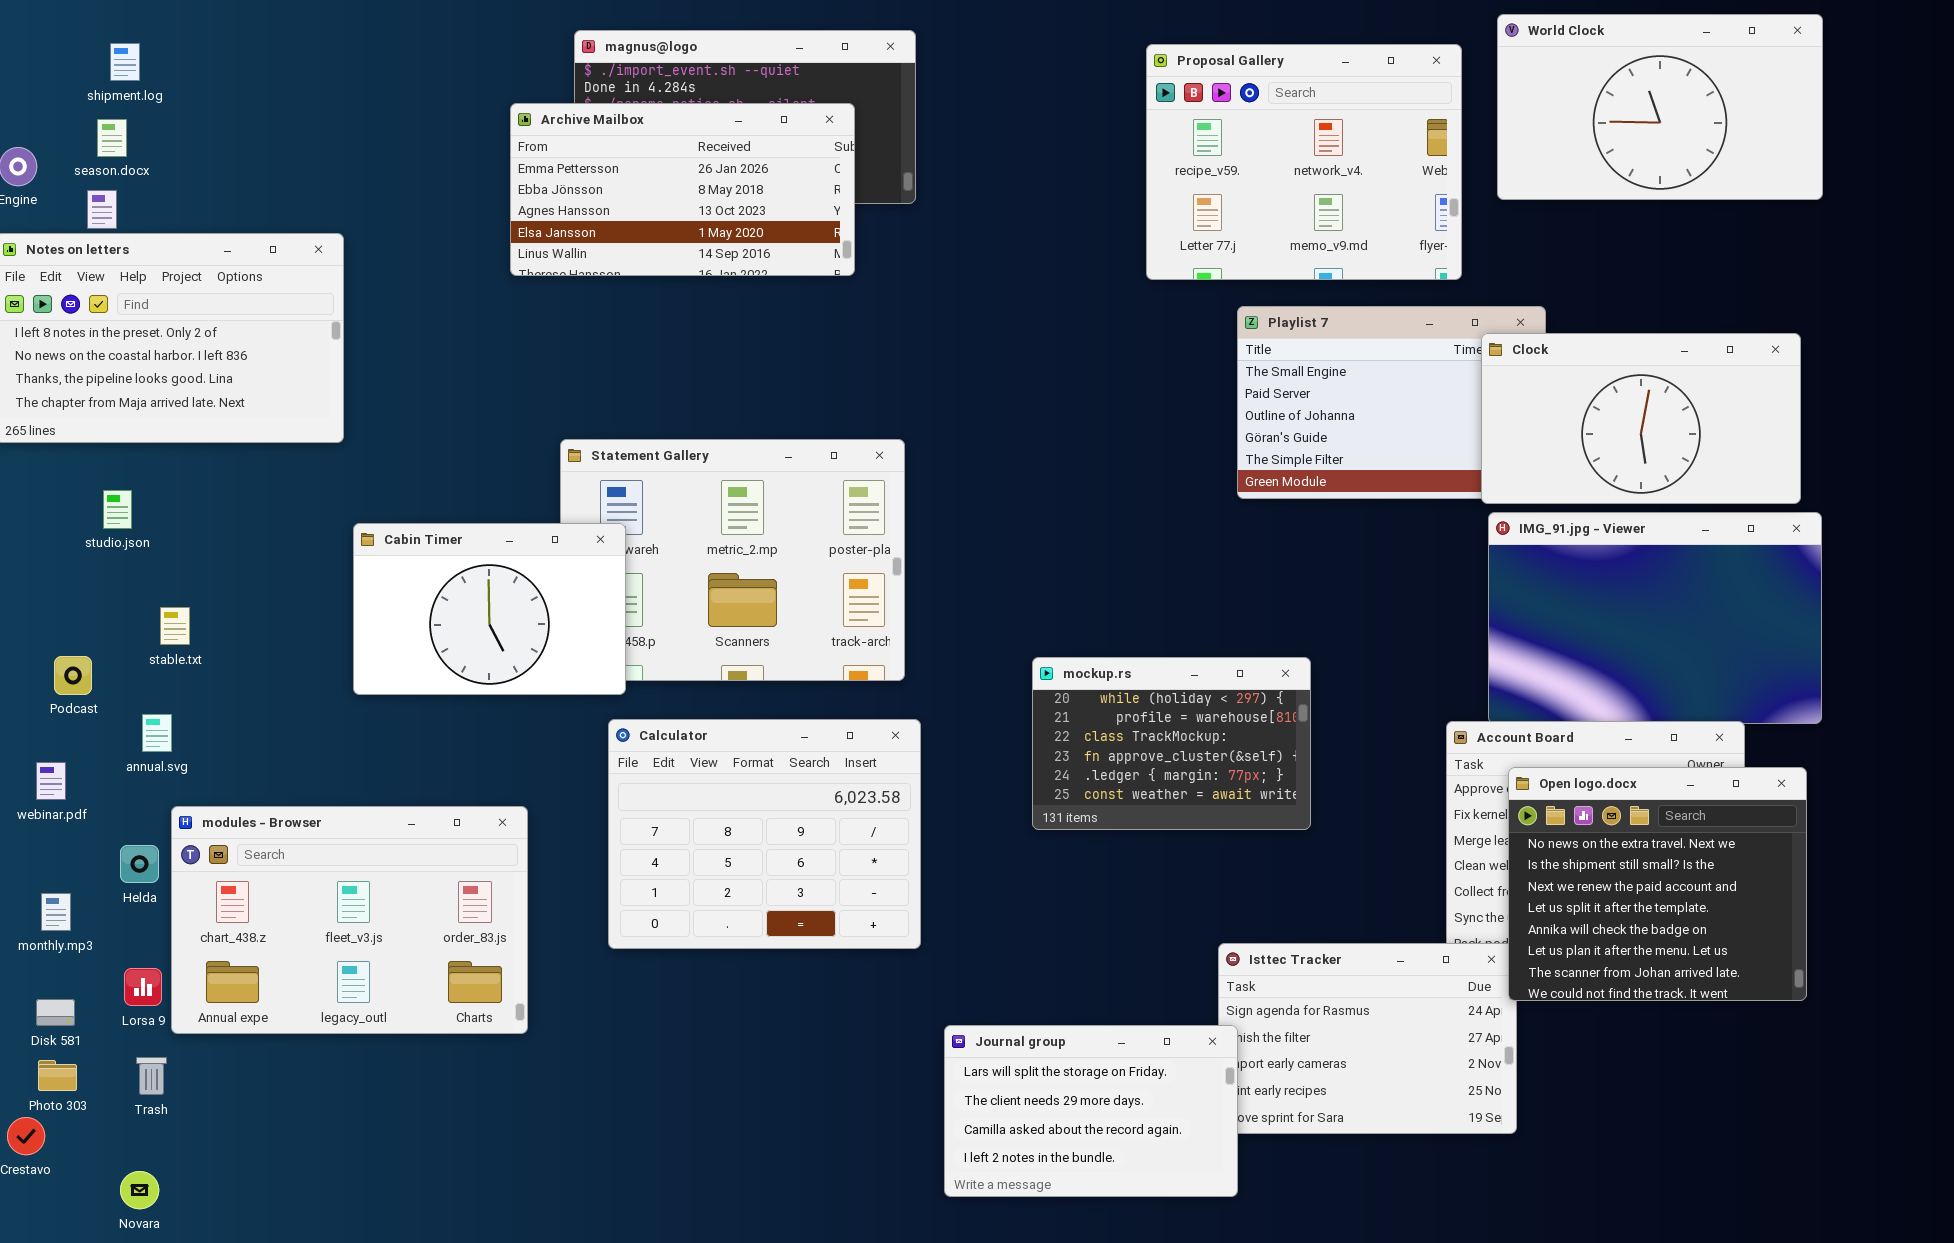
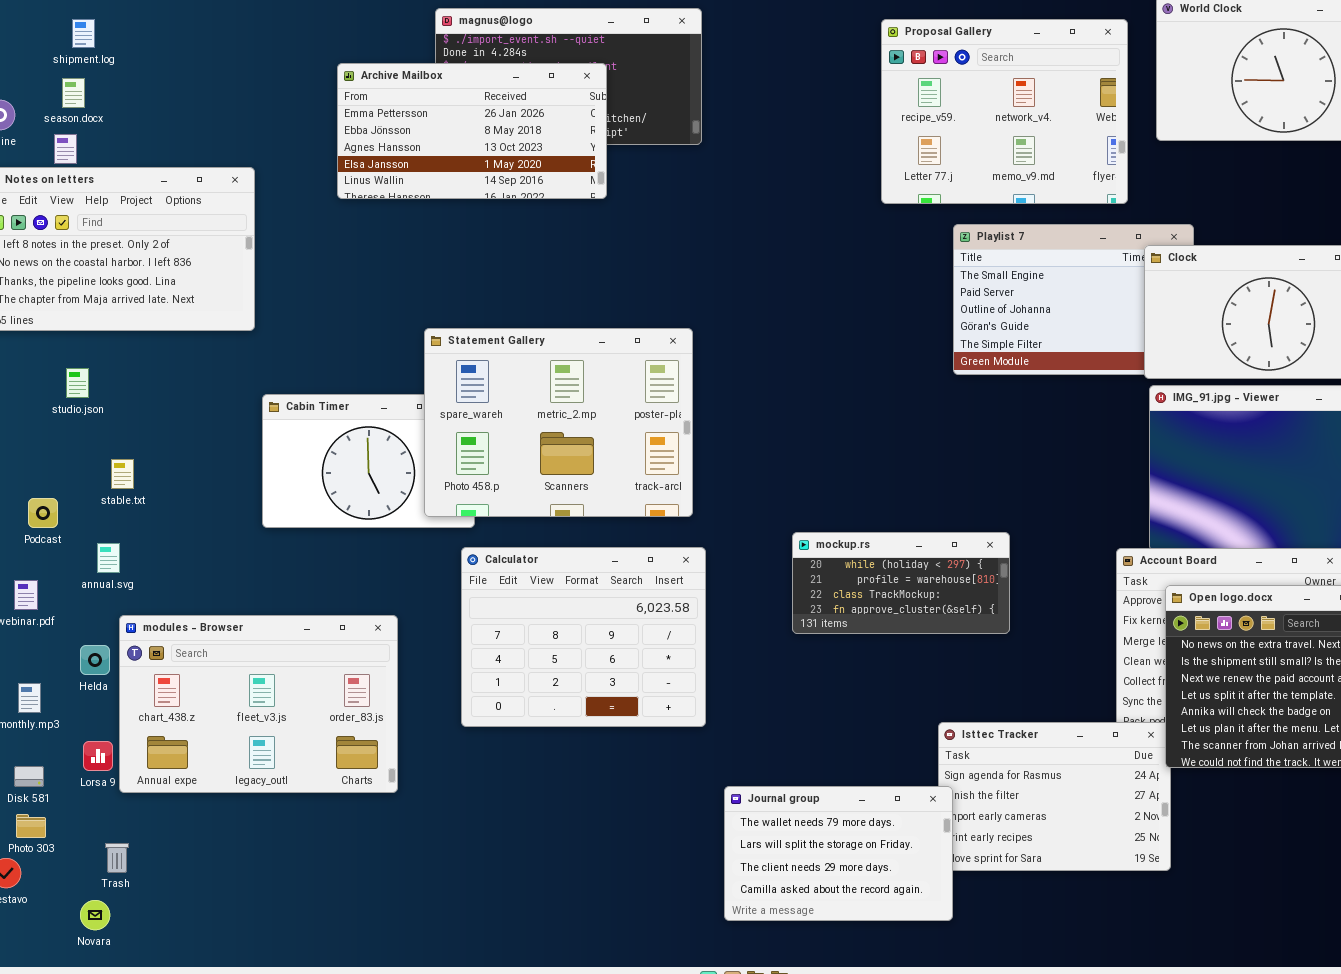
Archive Mailbox: [510,103,855,276] -> [337,63,607,199], moved
Statement Gallery: [560,439,905,681] -> [424,328,693,517], raised
mockup.rs: [1032,657,1311,830] -> [792,532,1010,634], resized
Journal group: [944,1025,1238,1197] -> [724,786,953,921], scrolled up 1 row
Trash: [136,1057,167,1095] -> [105,843,129,873], moved

